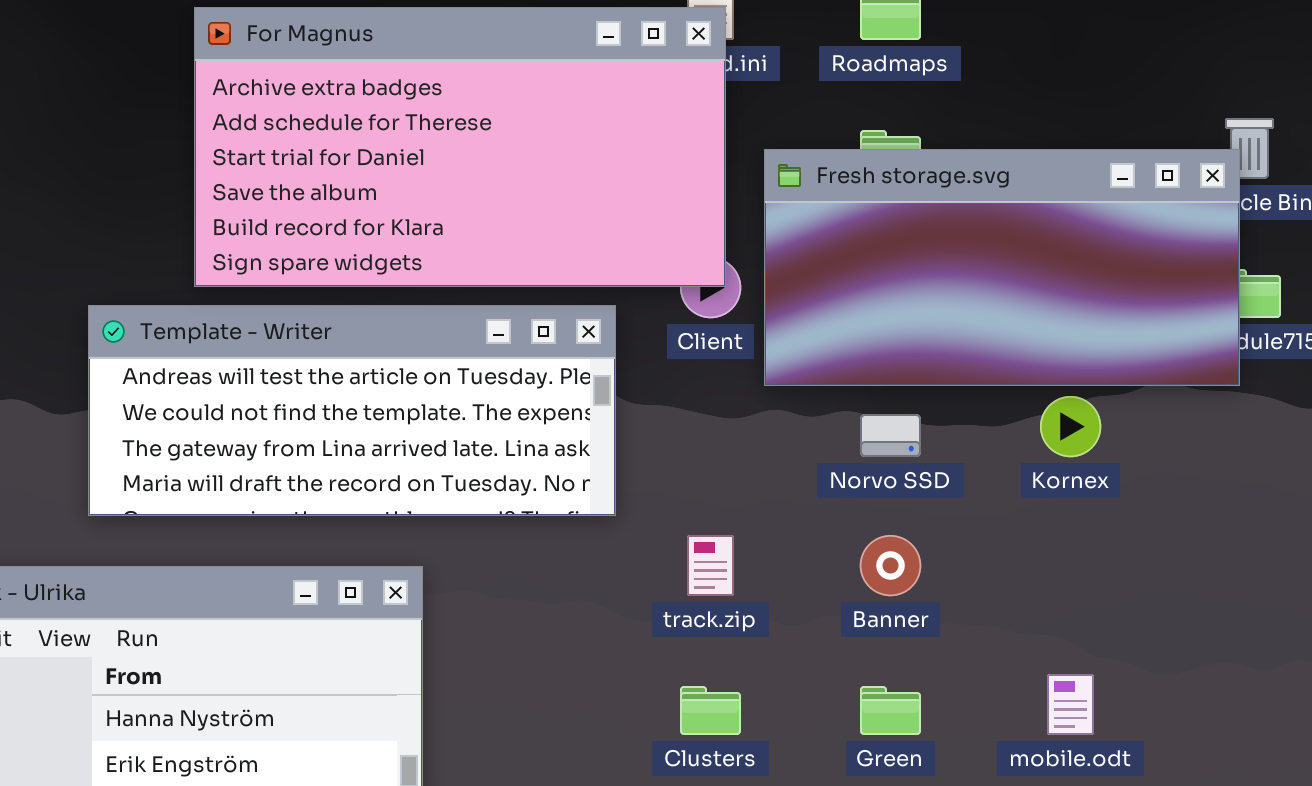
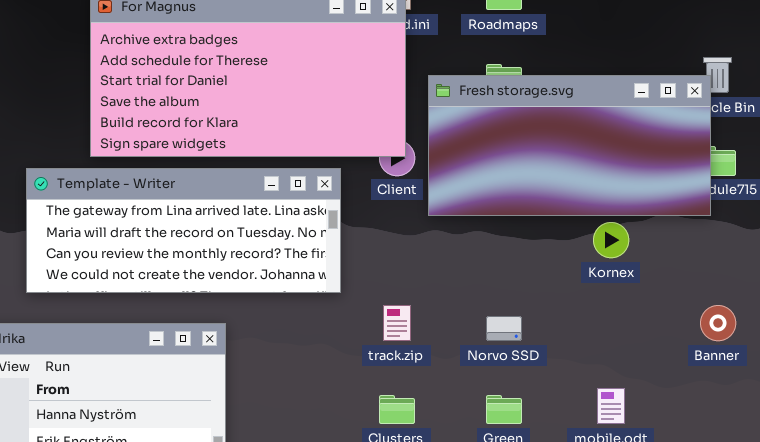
Template - Writer: [88,305,616,516] -> [26,168,341,293], scrolled down 2 rows
Norvo SSD: [860,414,921,457] -> [486,316,522,341], moved
Banner: [860,535,921,596] -> [700,305,736,341], moved

